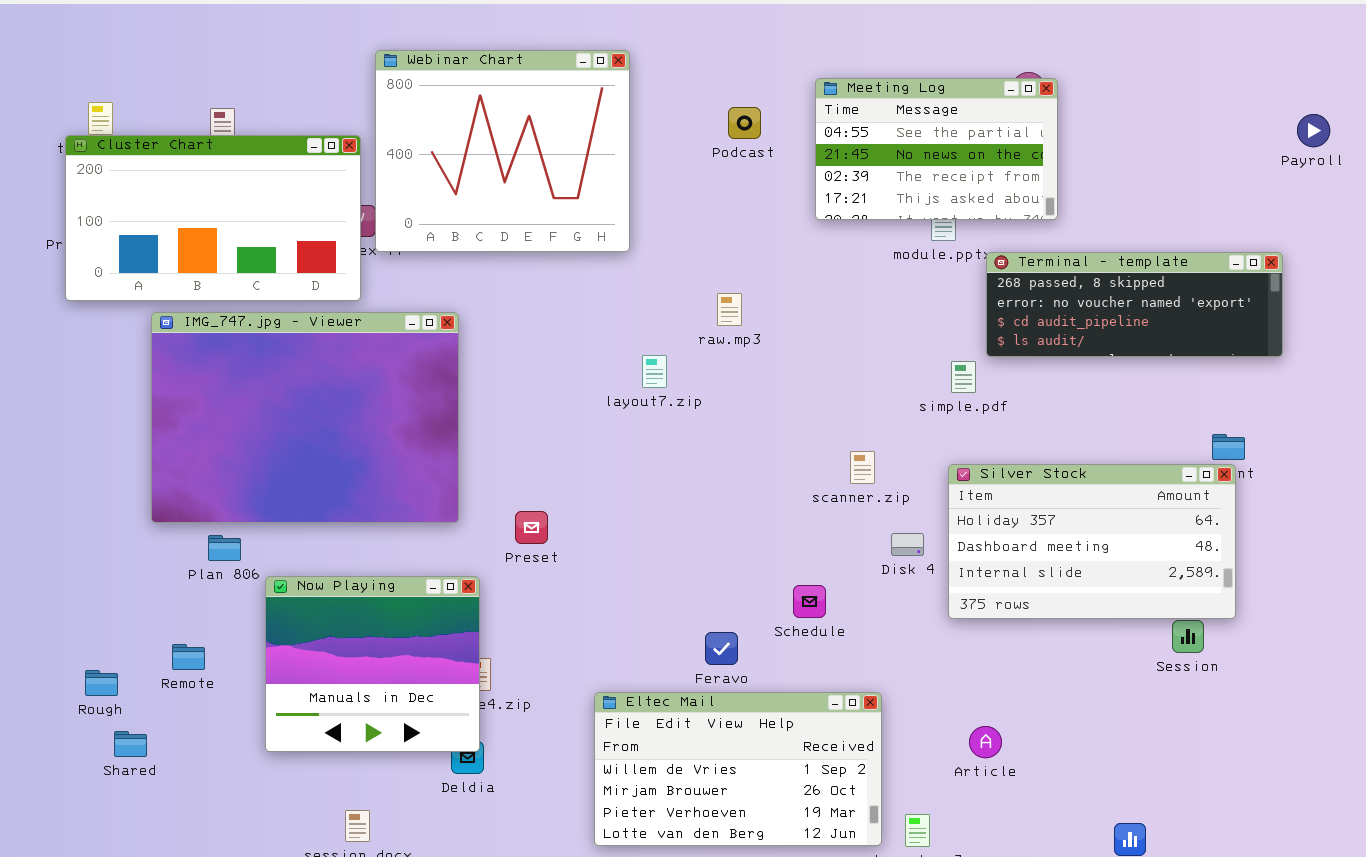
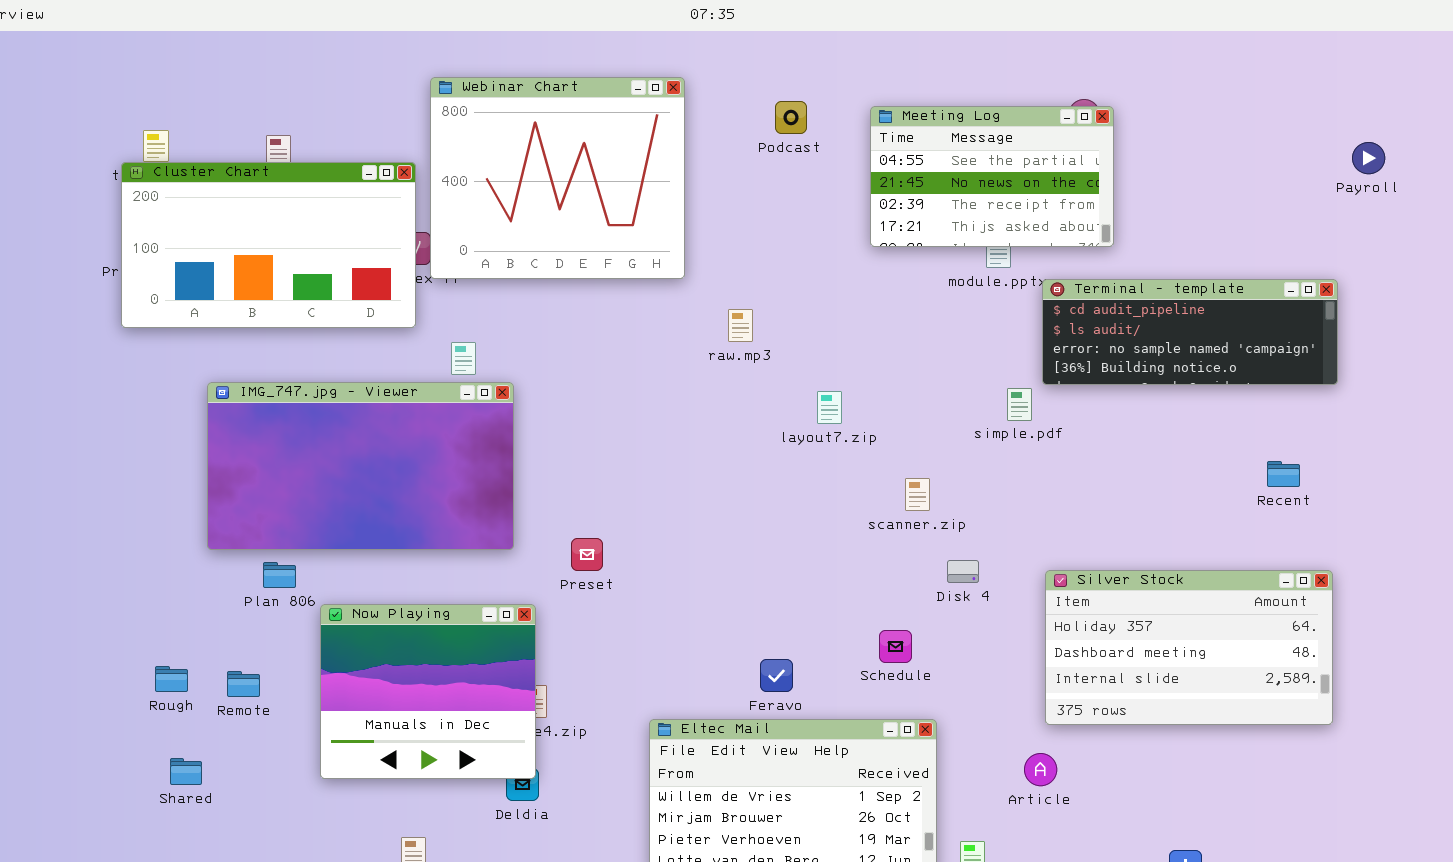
Podcast: [728,107,761,139] -> [775,101,807,134], moved
Terminal - template: [986,252,1283,357] -> [1042,279,1338,385], scrolled down 2 rows
raw.mp3: [717,293,742,326] -> [728,309,753,342], moved
IMG_747.jpg - Viewer: [151,312,459,523] -> [207,382,514,550], resized
layout7.zip: [642,355,667,388] -> [817,391,842,424], moved
Silver Stock: [948,464,1236,619] -> [1045,570,1333,725], moved
Schedule: [793,585,826,618] -> [879,630,912,663], moved
Rough: [85,670,118,696] -> [155,666,188,692], moved

